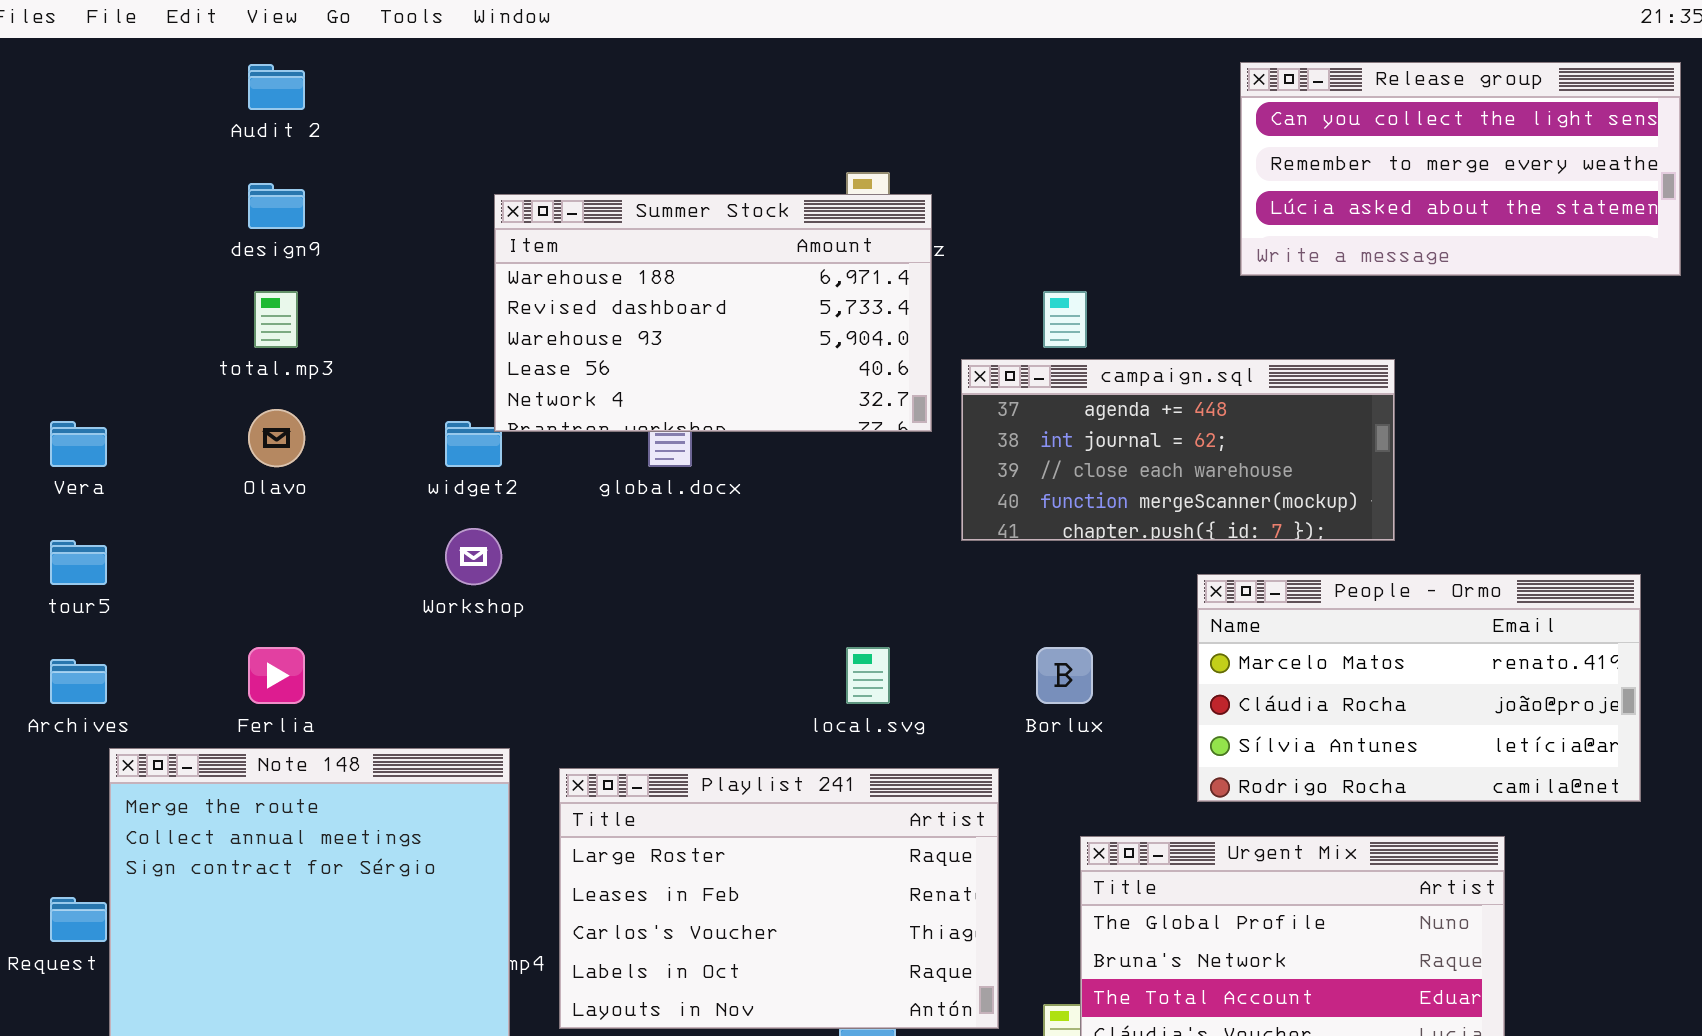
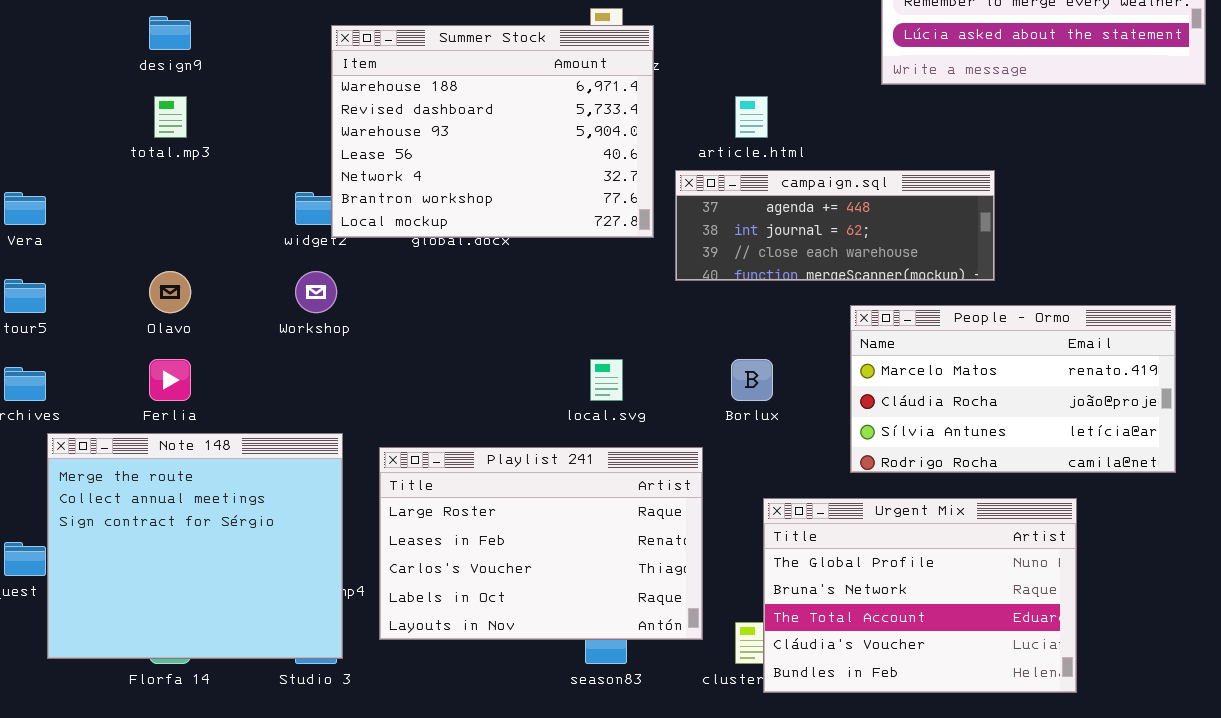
Summer Stock: [494,194,932,432] -> [331,25,654,238], resized
campaign.sql: [961,359,1395,541] -> [675,170,995,281], resized
Olavo: [248,409,305,467] -> [149,271,191,313], moved

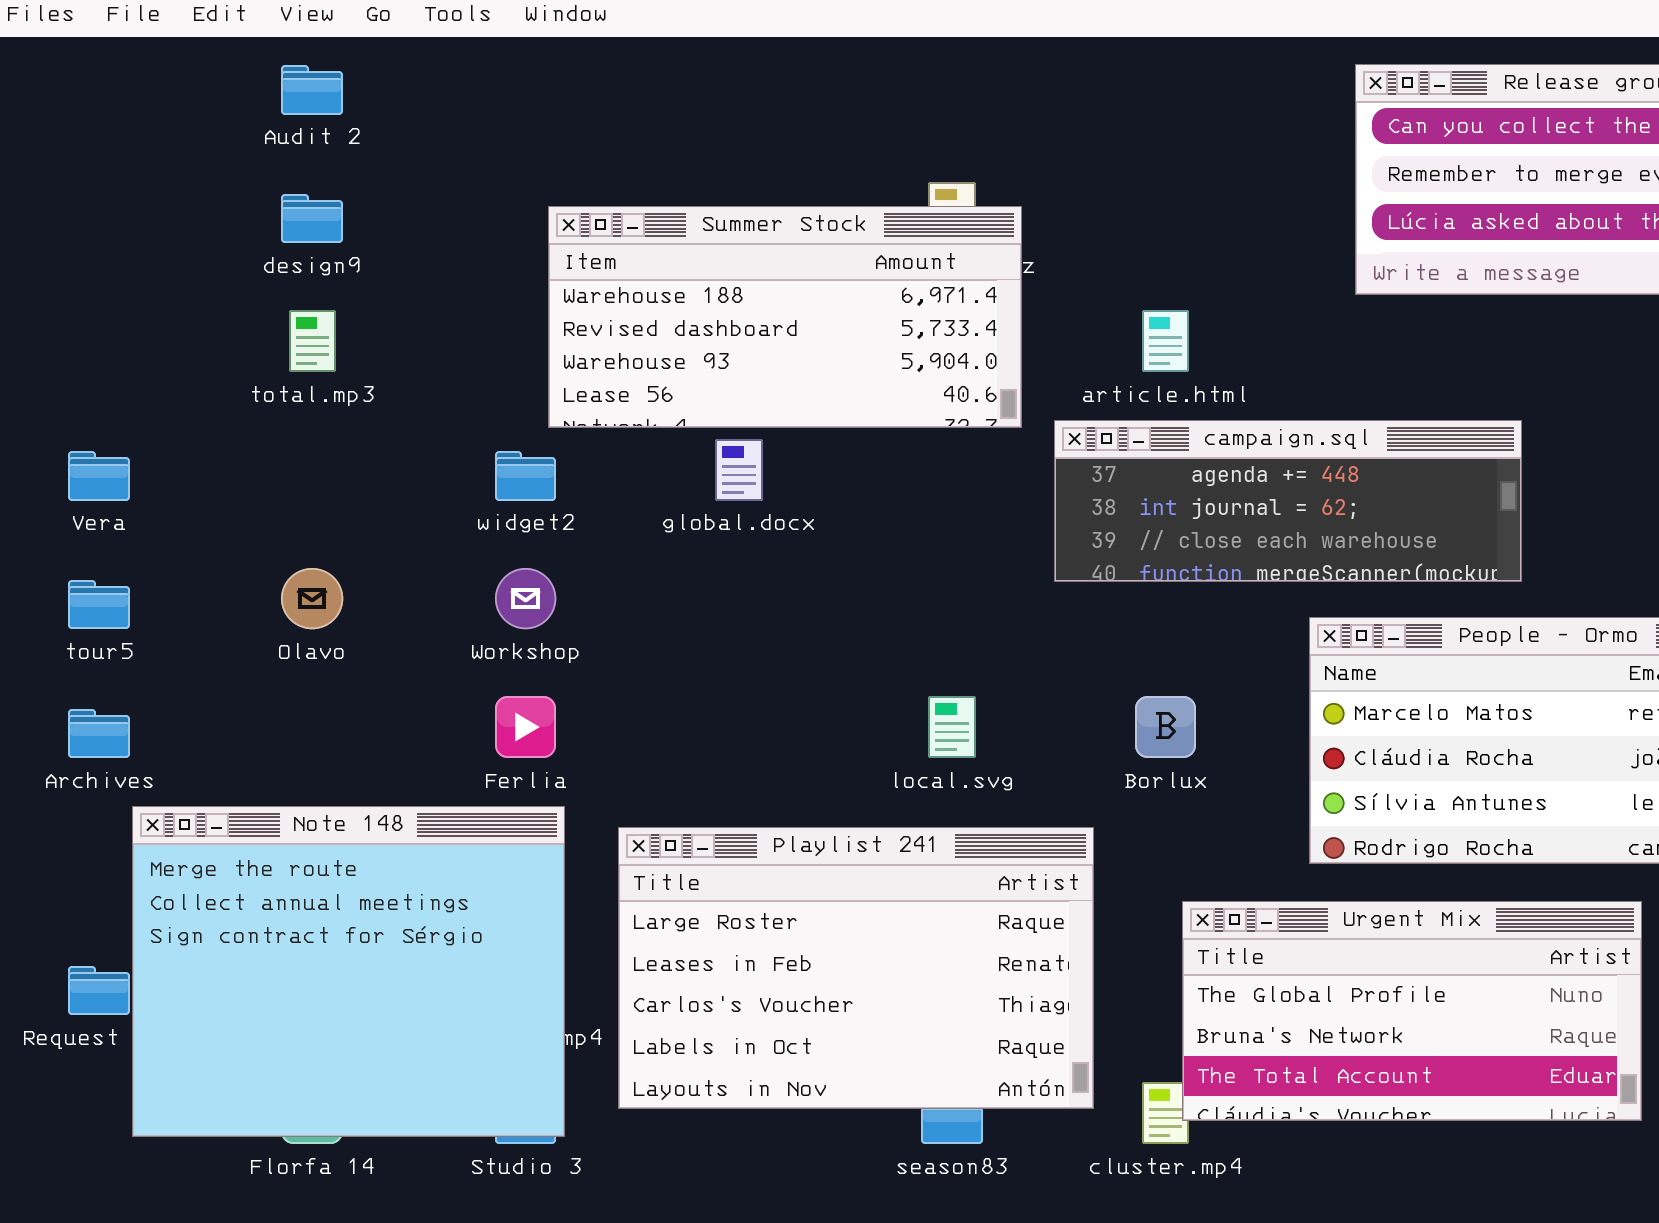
Summer Stock: [331,25,654,238] -> [548,206,1022,428], resized
Ferlia: [149,359,191,401] -> [495,696,556,758], moved
Urgent Mix: [763,498,1077,693] -> [1182,901,1642,1121], resized

